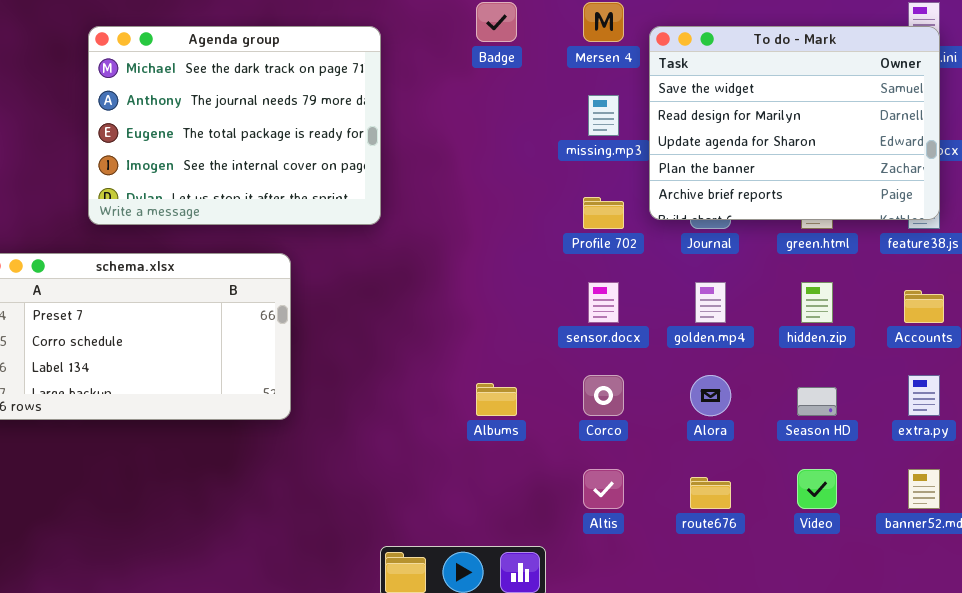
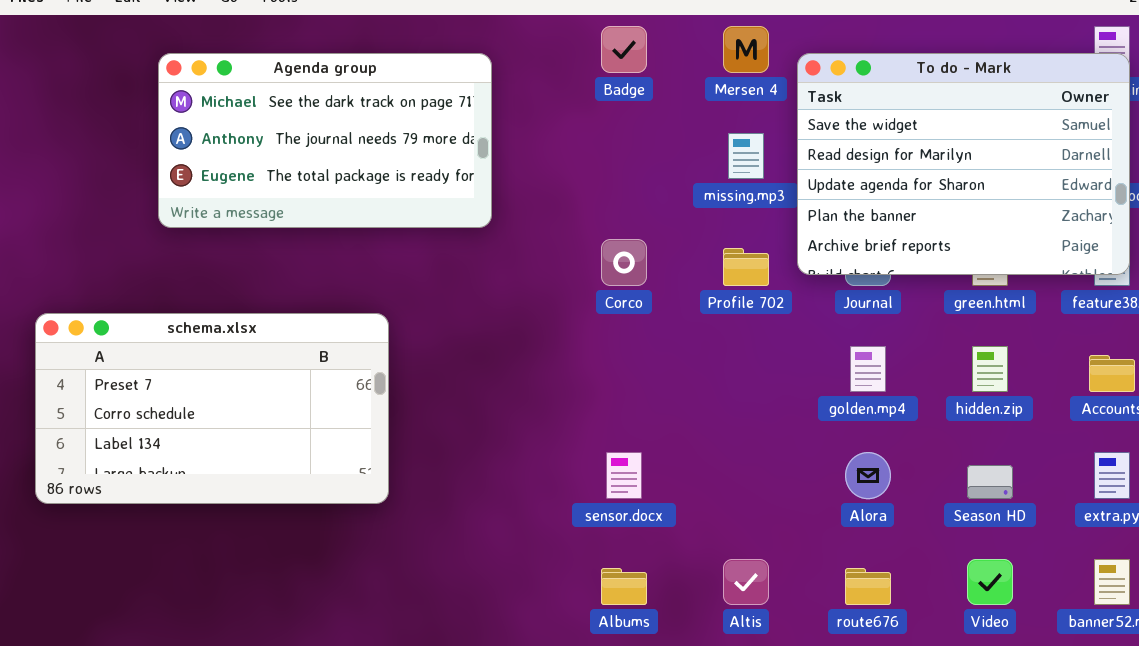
Agenda group: [88,26,381,225] -> [158,53,492,228], resized
sensor.docx: [588,282,619,323] -> [606,452,642,499], moved
Corco: [583,375,624,416] -> [601,239,647,286], moved
Albums: [476,383,517,416] -> [601,568,647,605], moved

